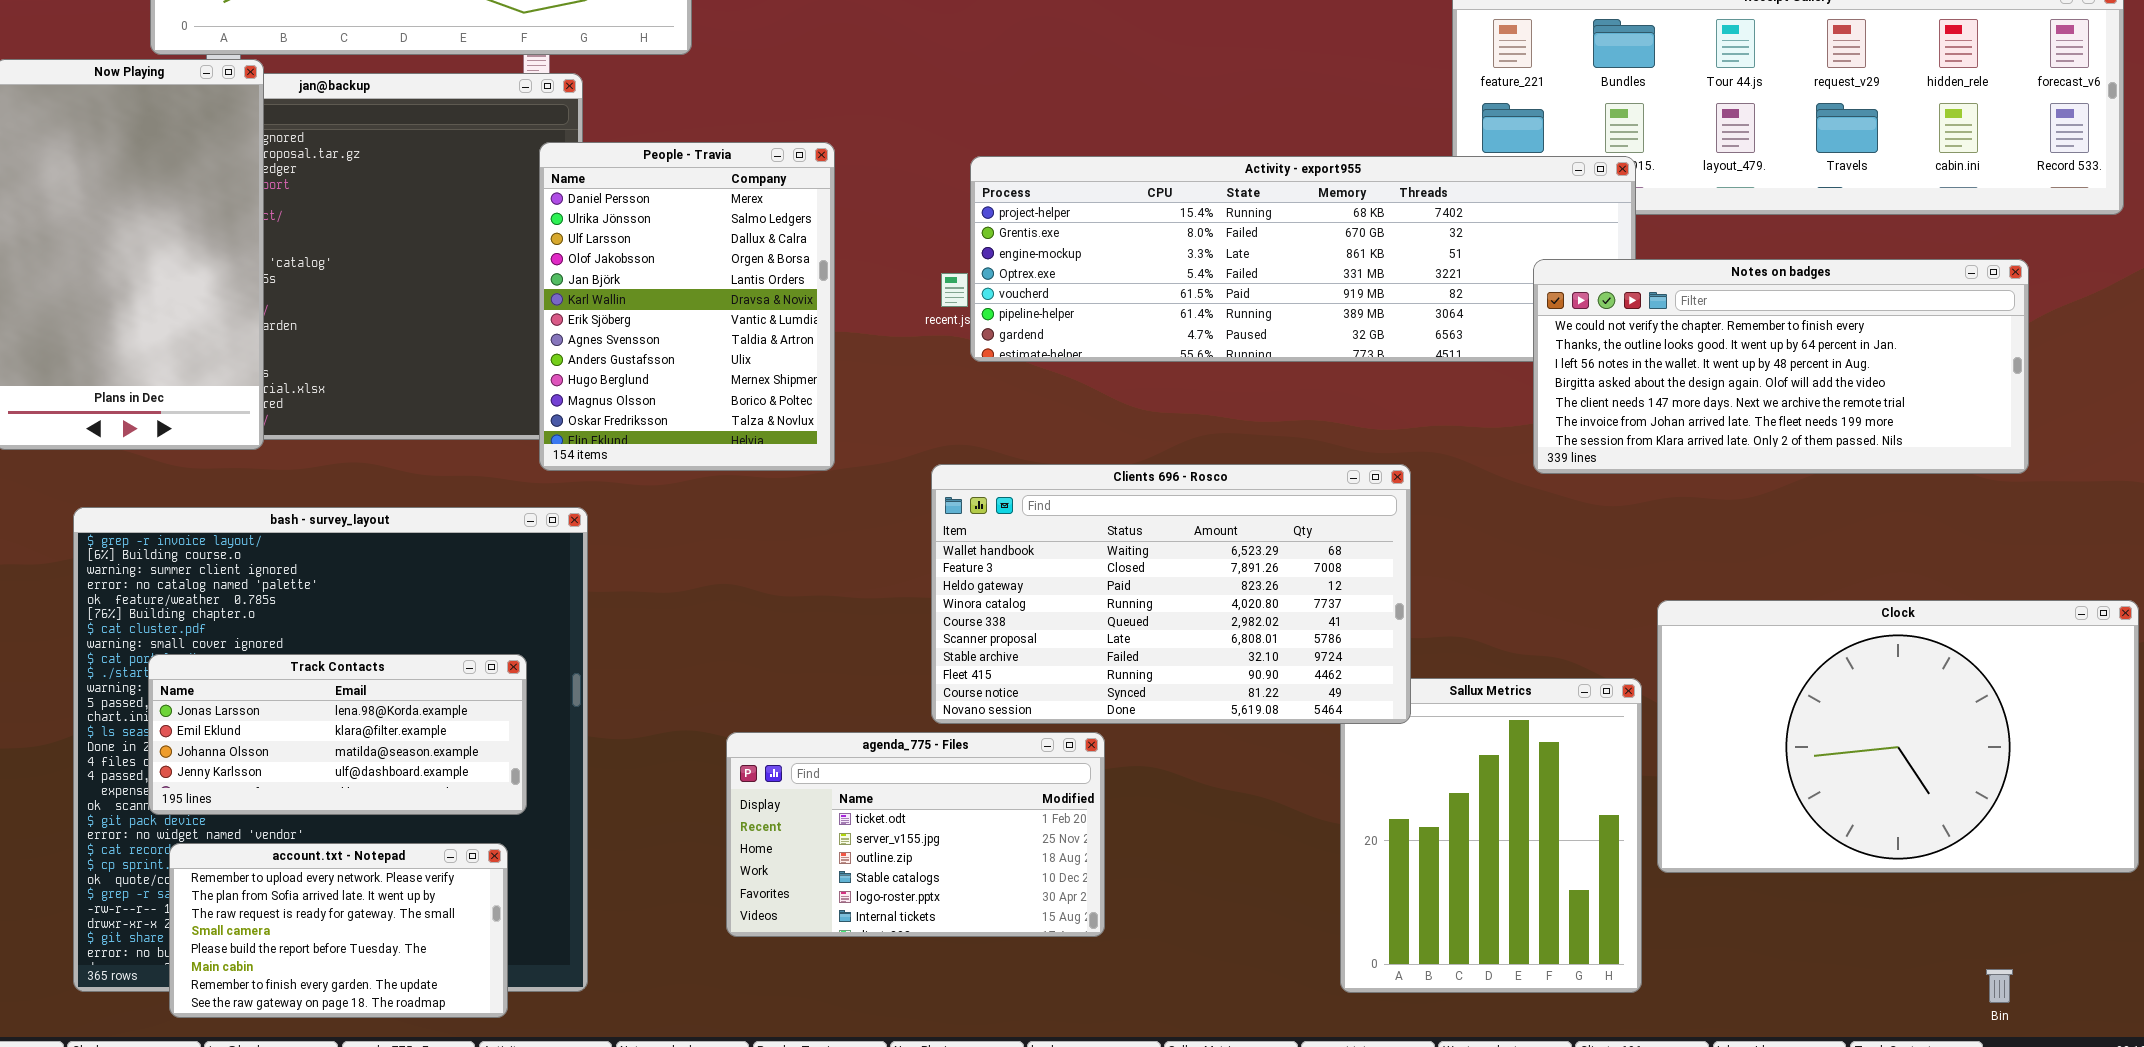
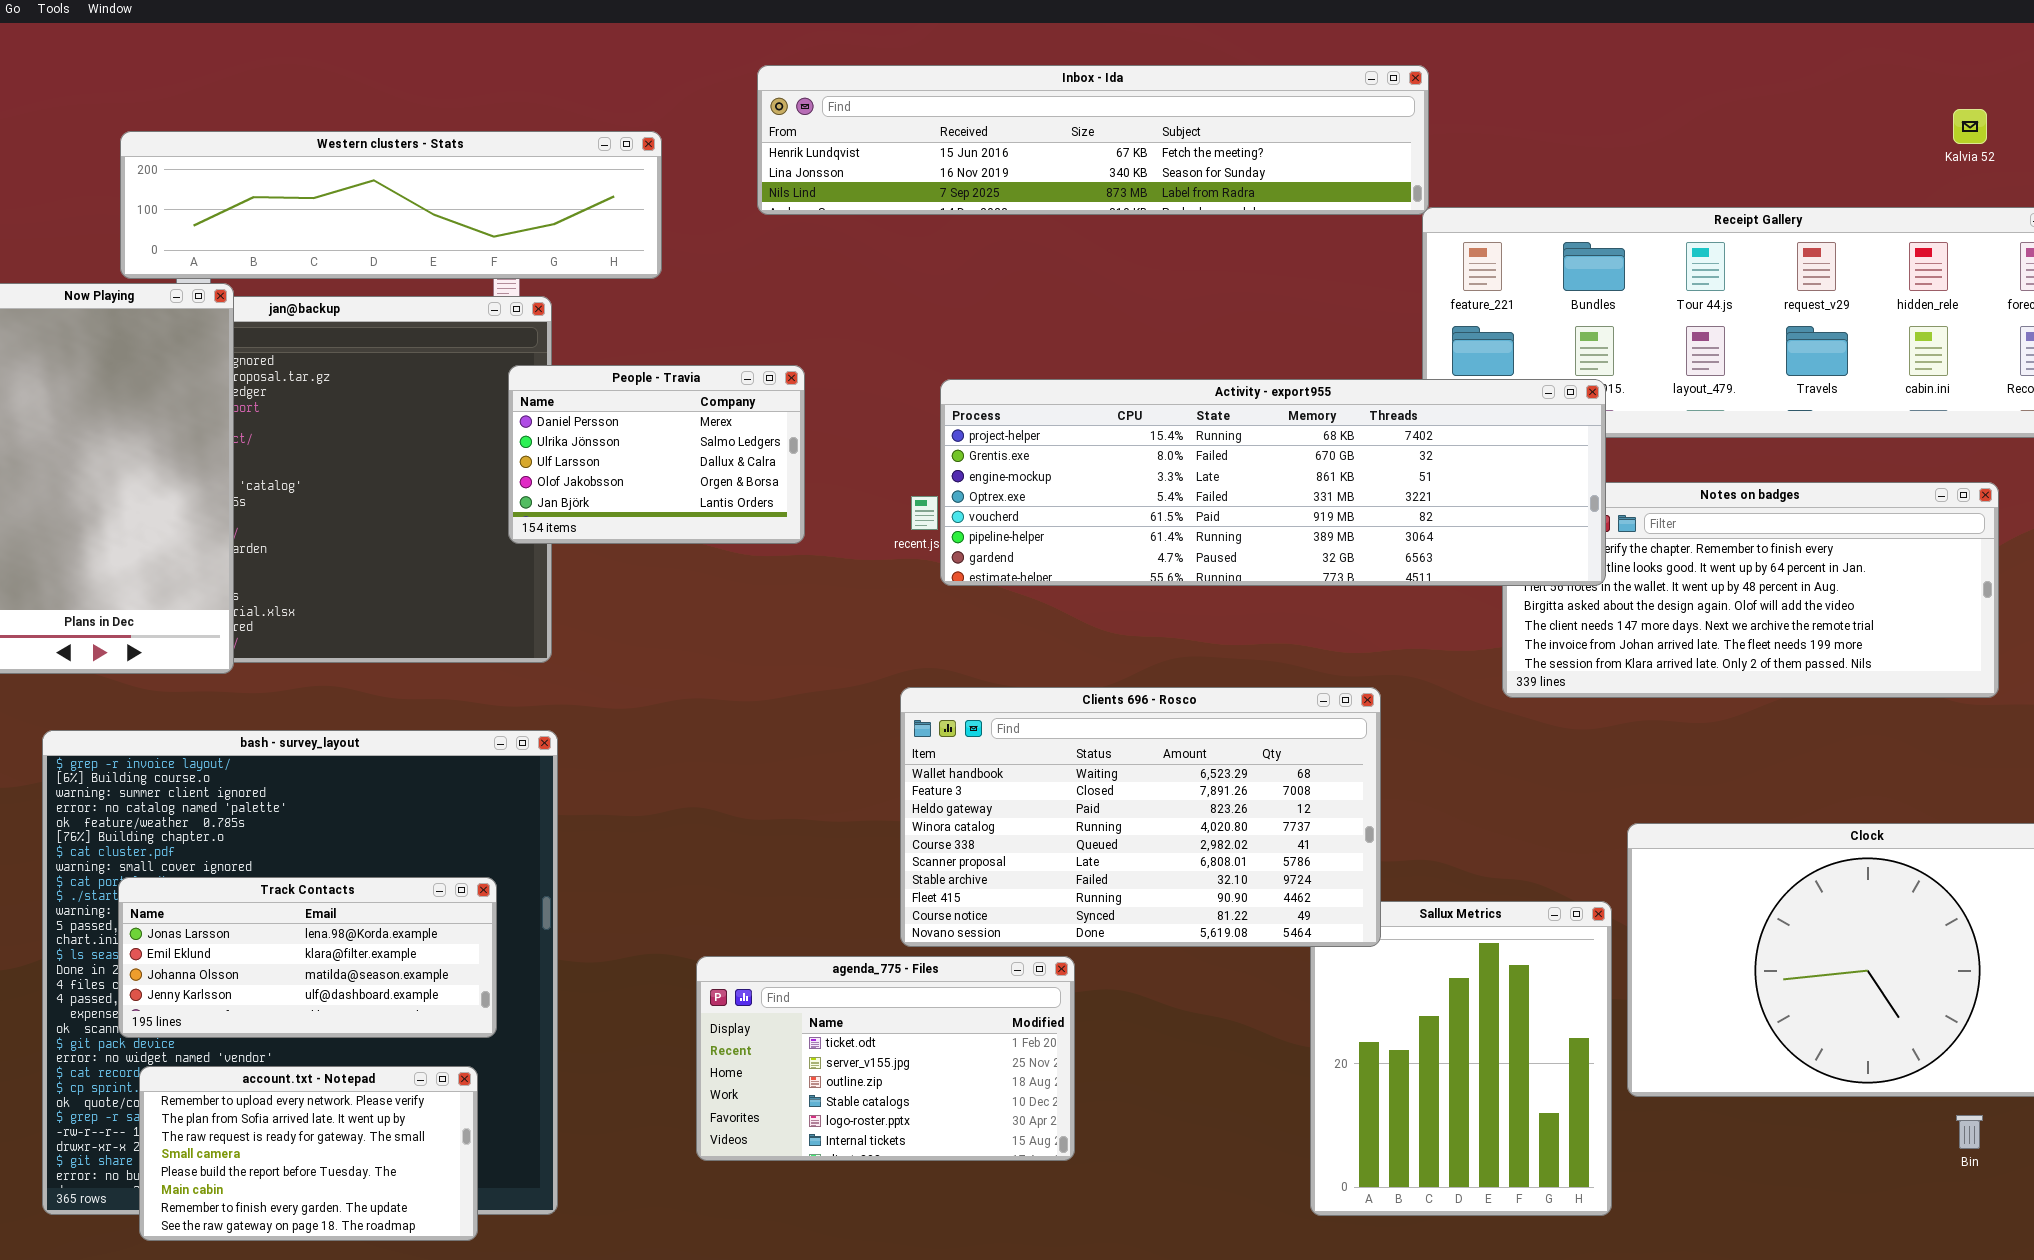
People - Travia: [539,142,835,471] -> [508,365,805,544], resized
Activity - export955: [970,156,1636,362] -> [940,379,1606,586], raised
Bin: [1986,969,2013,1003] -> [1956,1115,1983,1149], moved

